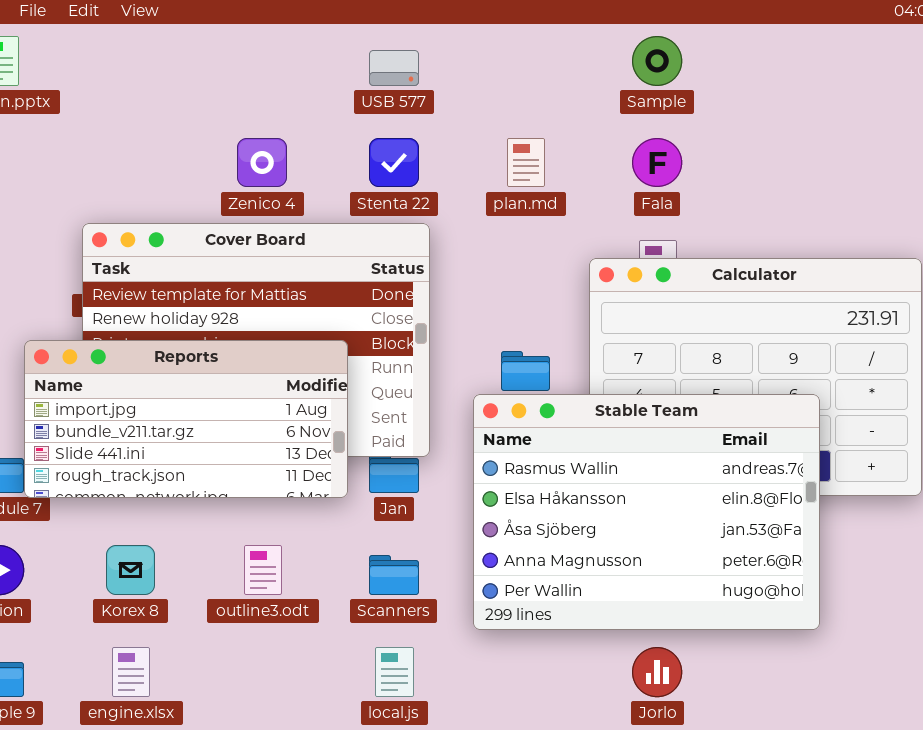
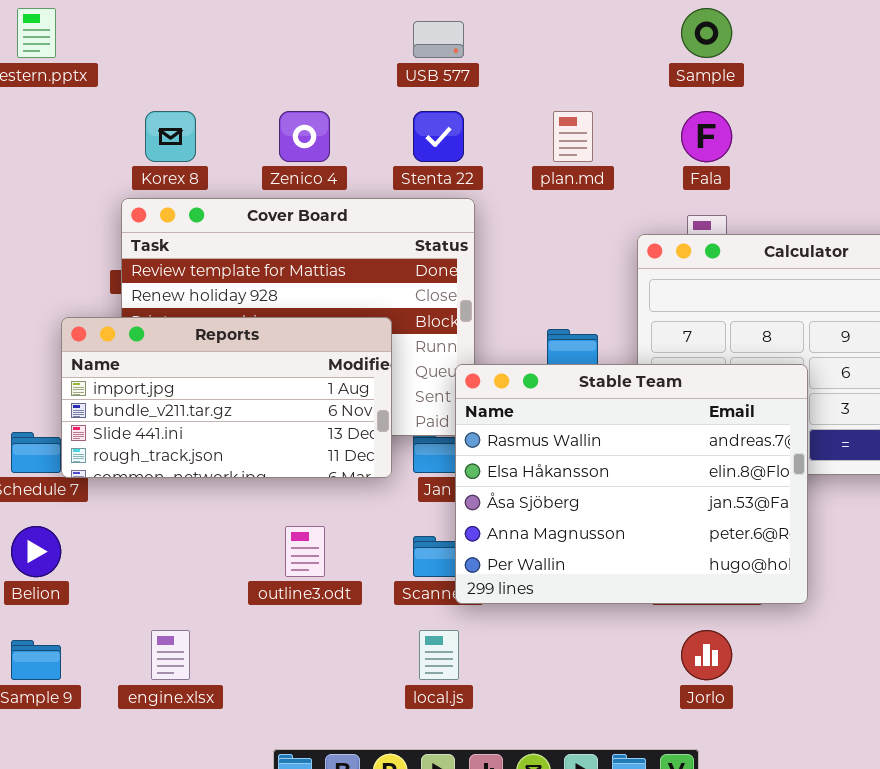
Stable Team: [473,394,820,630] -> [455,364,808,604], moved
Korex 8: [106,545,155,595] -> [145,111,196,162], moved

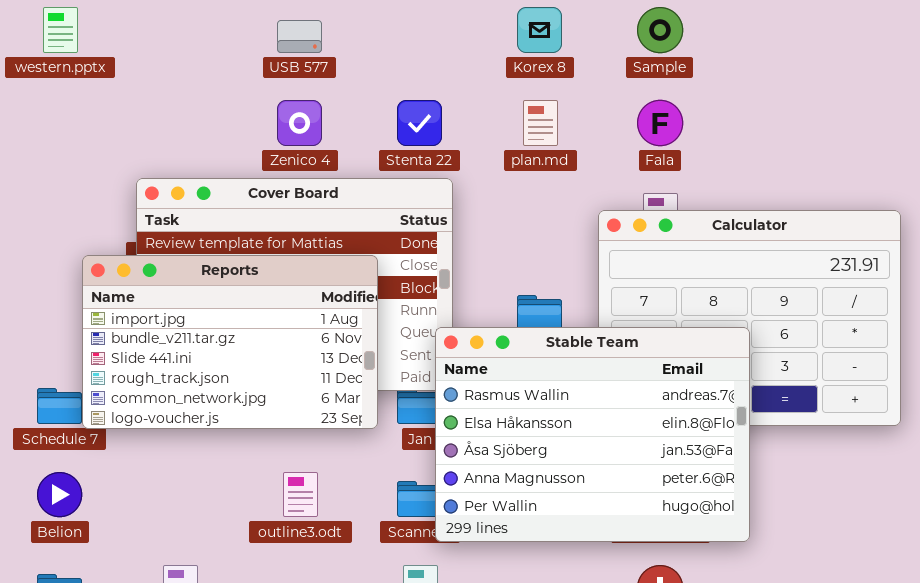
USB 577: [413,21,464,58] -> [277,20,322,53], moved
Korex 8: [145,111,196,162] -> [517,7,562,53], moved
Reports: [61,317,392,478] -> [82,255,378,429], resized

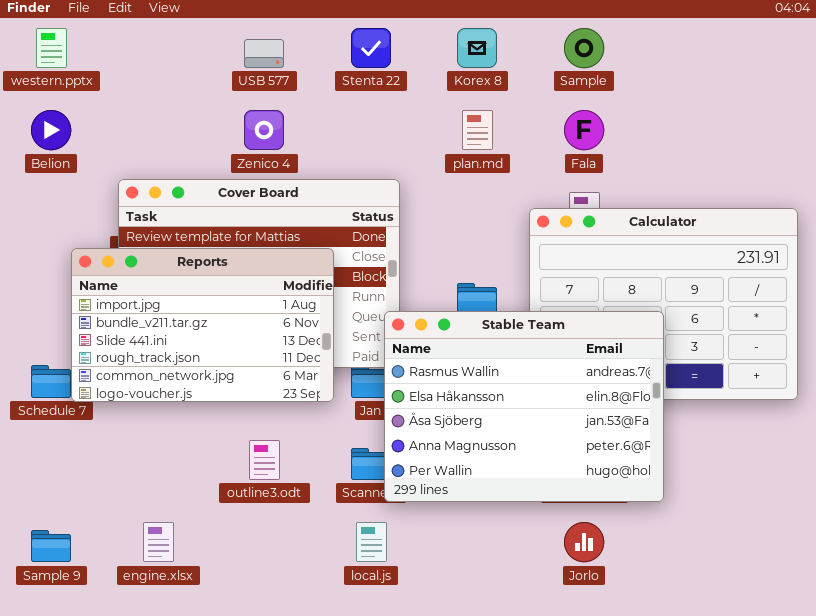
Stenta 22: [397,100,442,146] -> [351,28,391,68], moved
Belion: [37,472,82,517] -> [31,110,71,150], moved

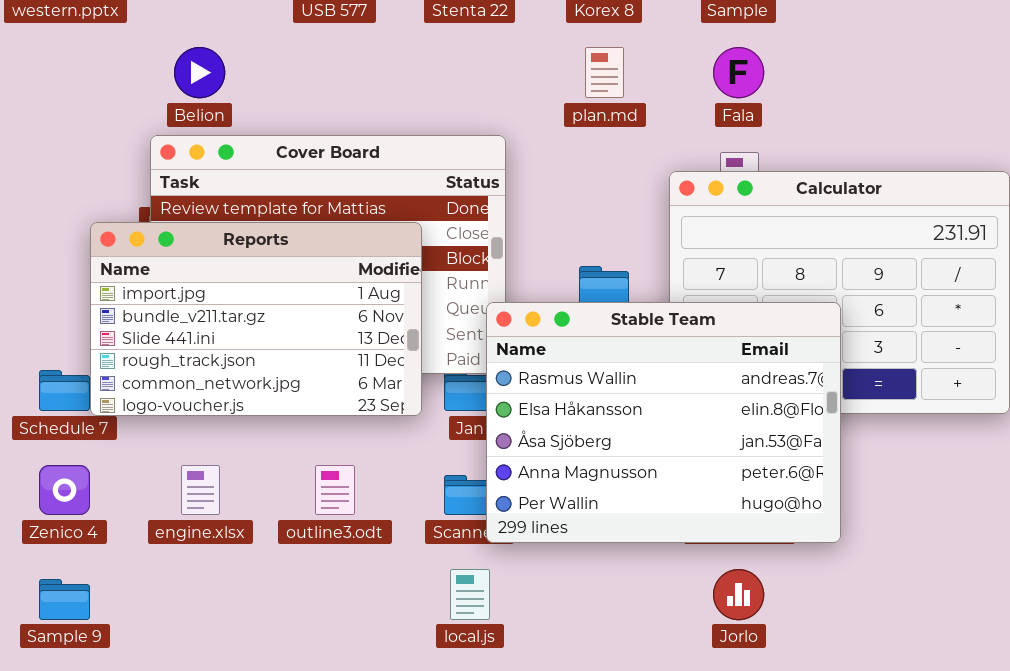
Belion: [31,110,71,150] -> [174,47,225,98], moved
Zenico 4: [244,110,284,150] -> [39,465,90,515], moved
engine.xlsx: [143,522,174,562] -> [181,465,220,515], moved

